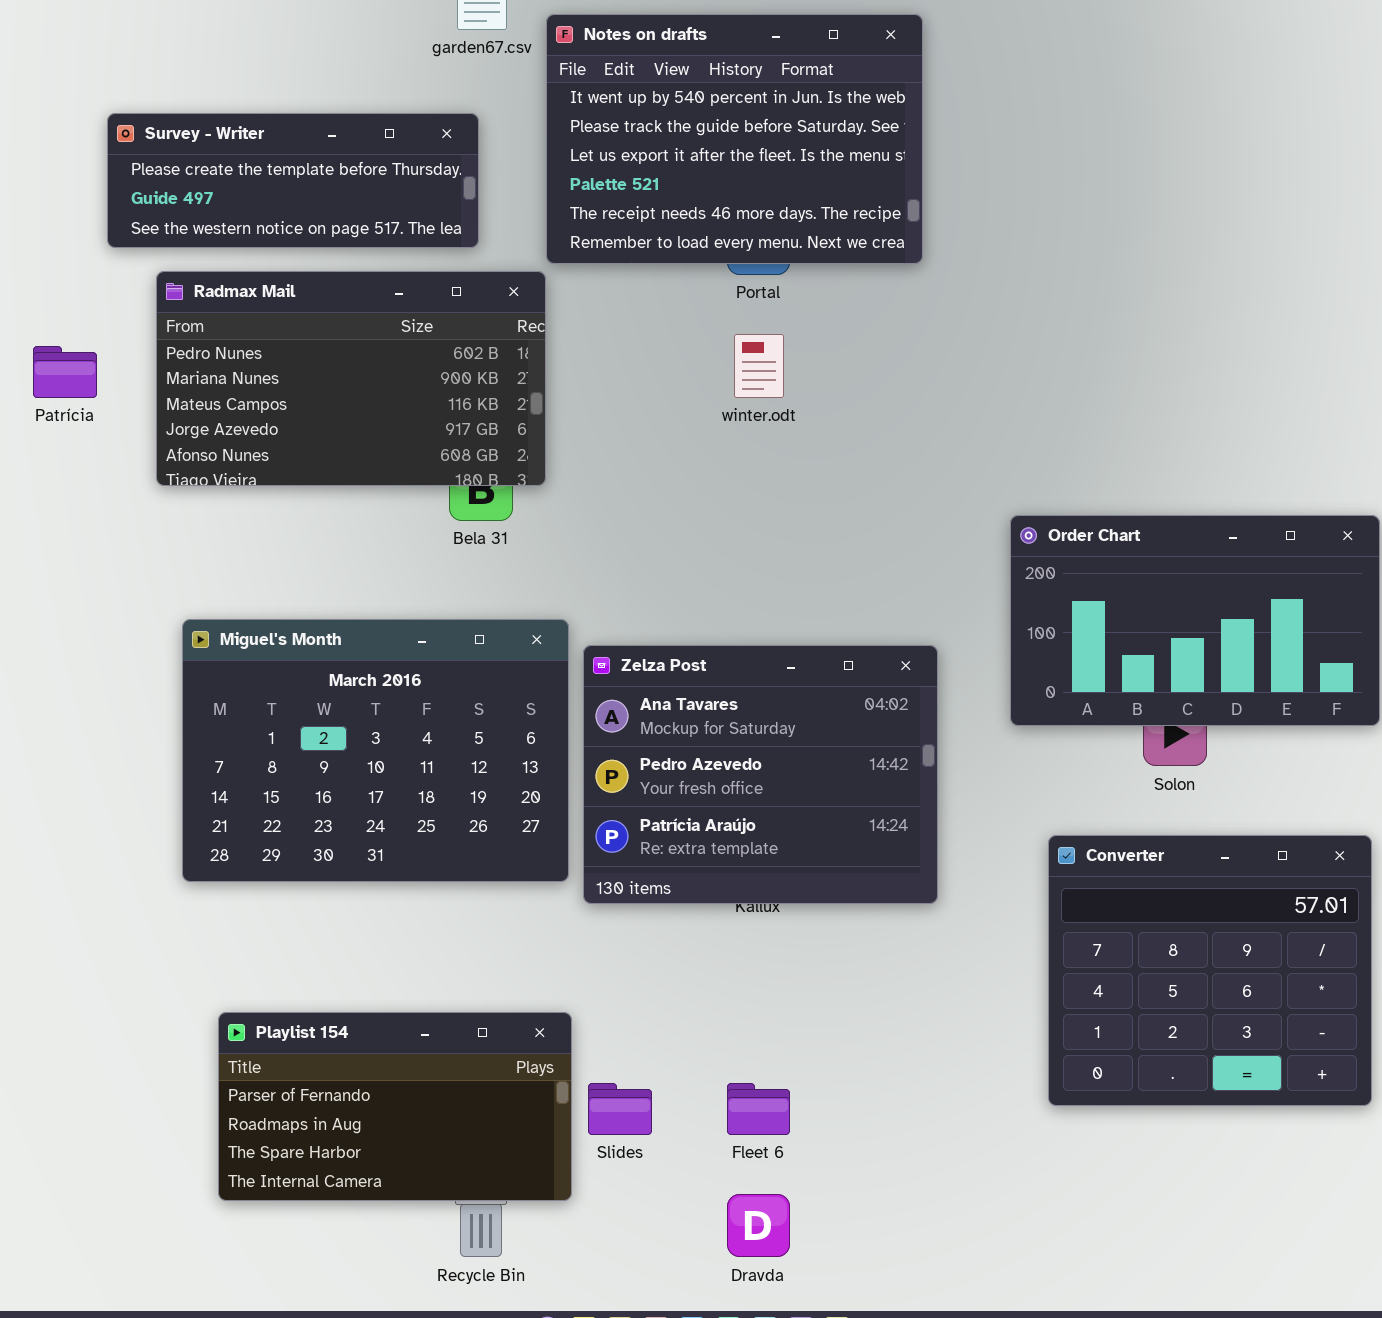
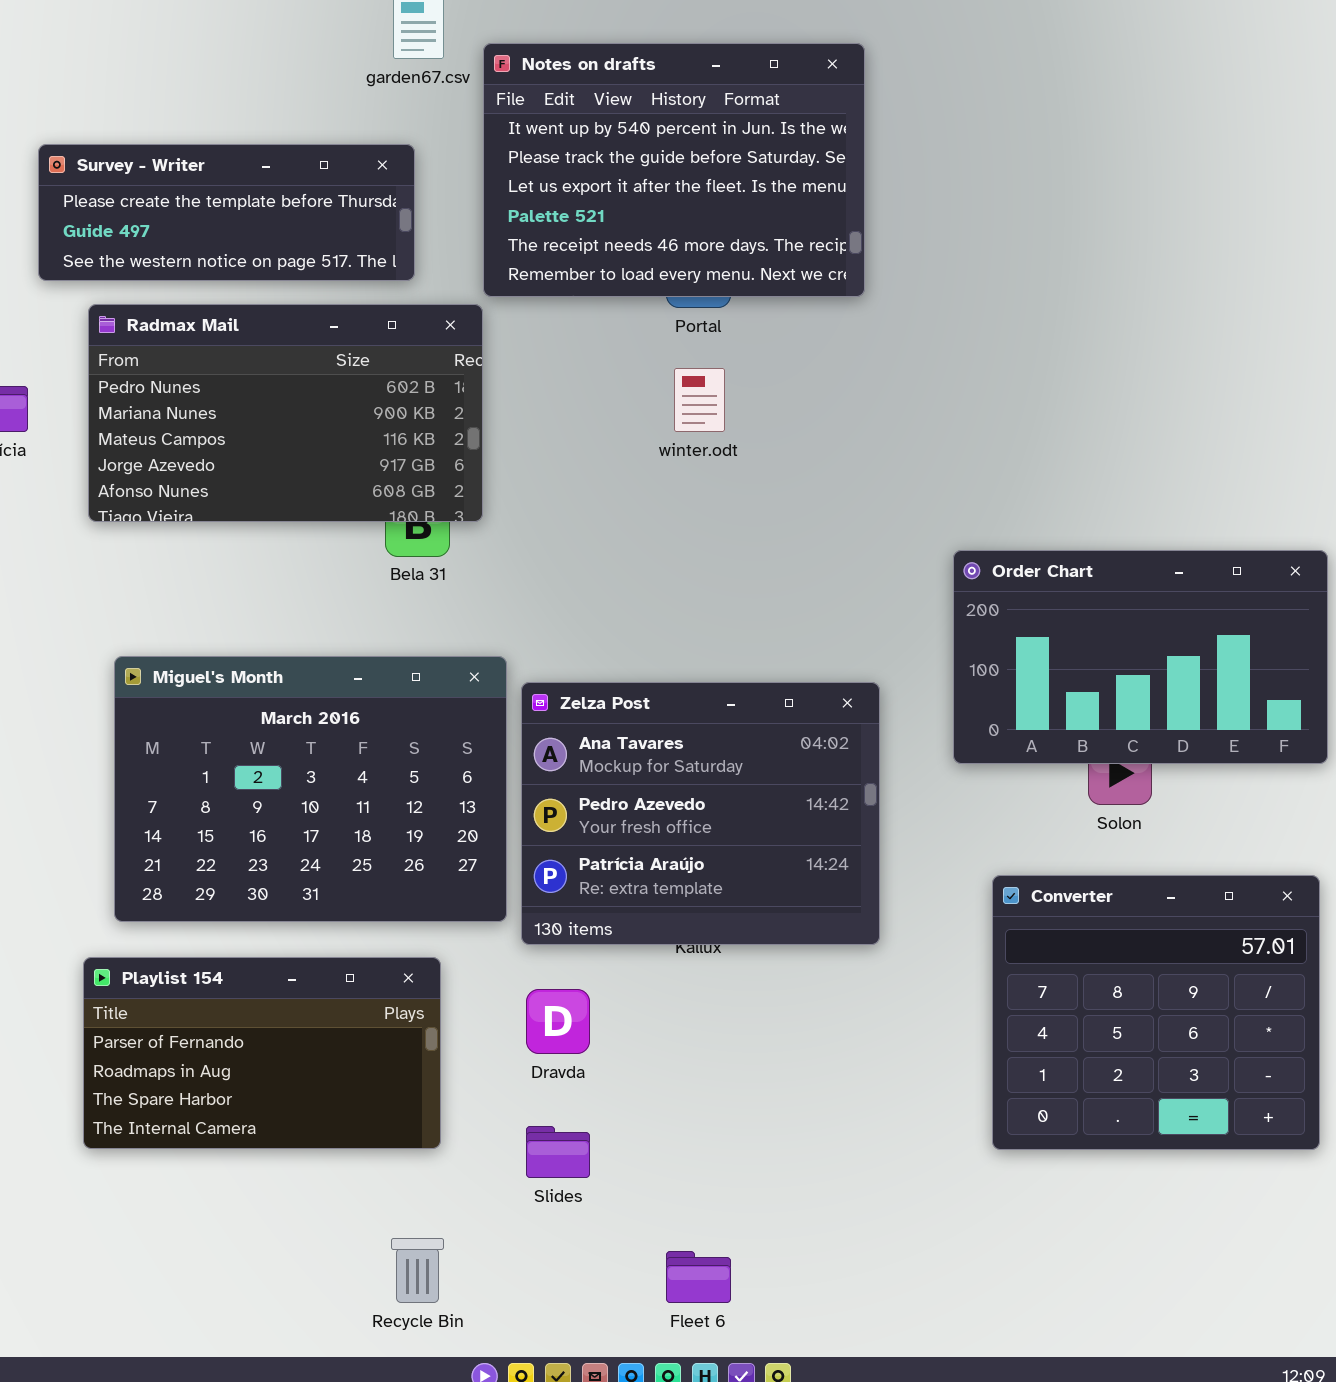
Playlist 154: [218,1012,572,1201] -> [83,957,441,1149], moved
Fleet 6: [727,1083,790,1135] -> [666,1251,731,1303], moved
Dravda: [727,1194,790,1257] -> [526,989,590,1054], moved

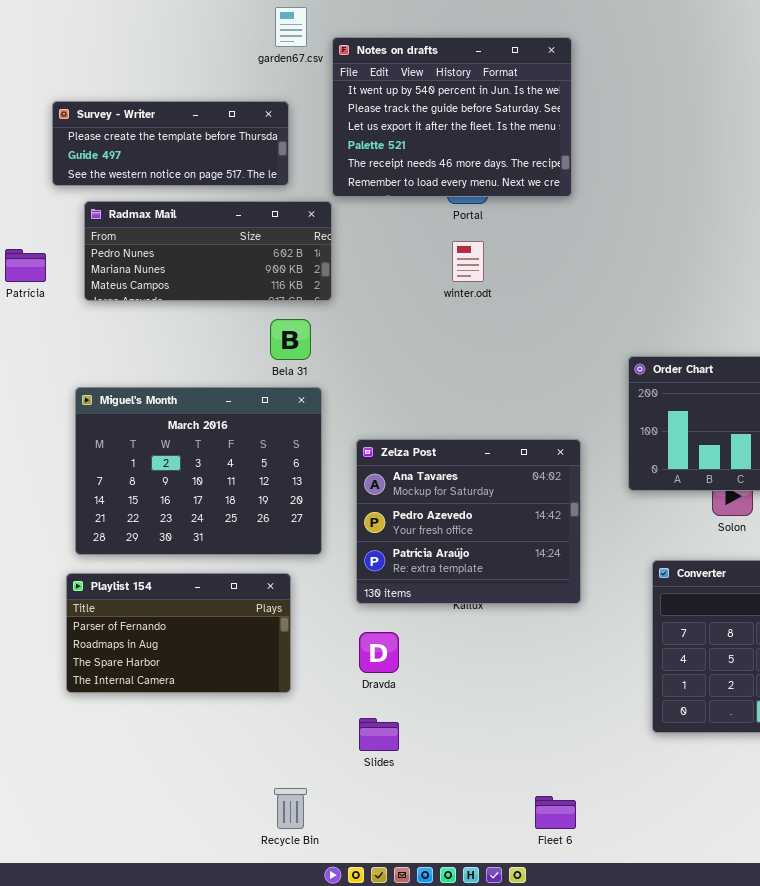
Radmax Mail: [88,304,483,522] -> [84,201,332,301], resized
Miguel's Month: [114,656,507,922] -> [75,387,322,555], moved
Playlist 154: [83,957,441,1149] -> [66,573,291,693], moved
Fleet 6: [666,1251,731,1303] -> [535,796,576,829], moved

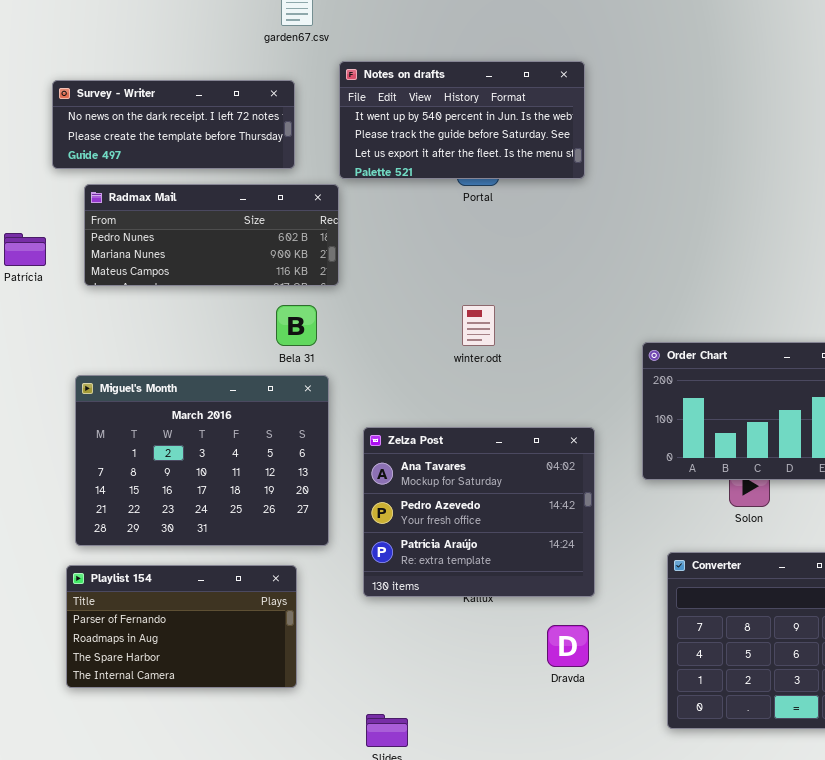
Notes on drafts: [332,37,572,197] -> [339,61,585,179], resized
Survey - Writer: [52,101,289,186] -> [52,80,295,169], scrolled up 1 row
winter.odt: [452,241,484,282] -> [462,305,495,346], moved
Dravda: [359,632,399,673] -> [547,625,589,667], moved

